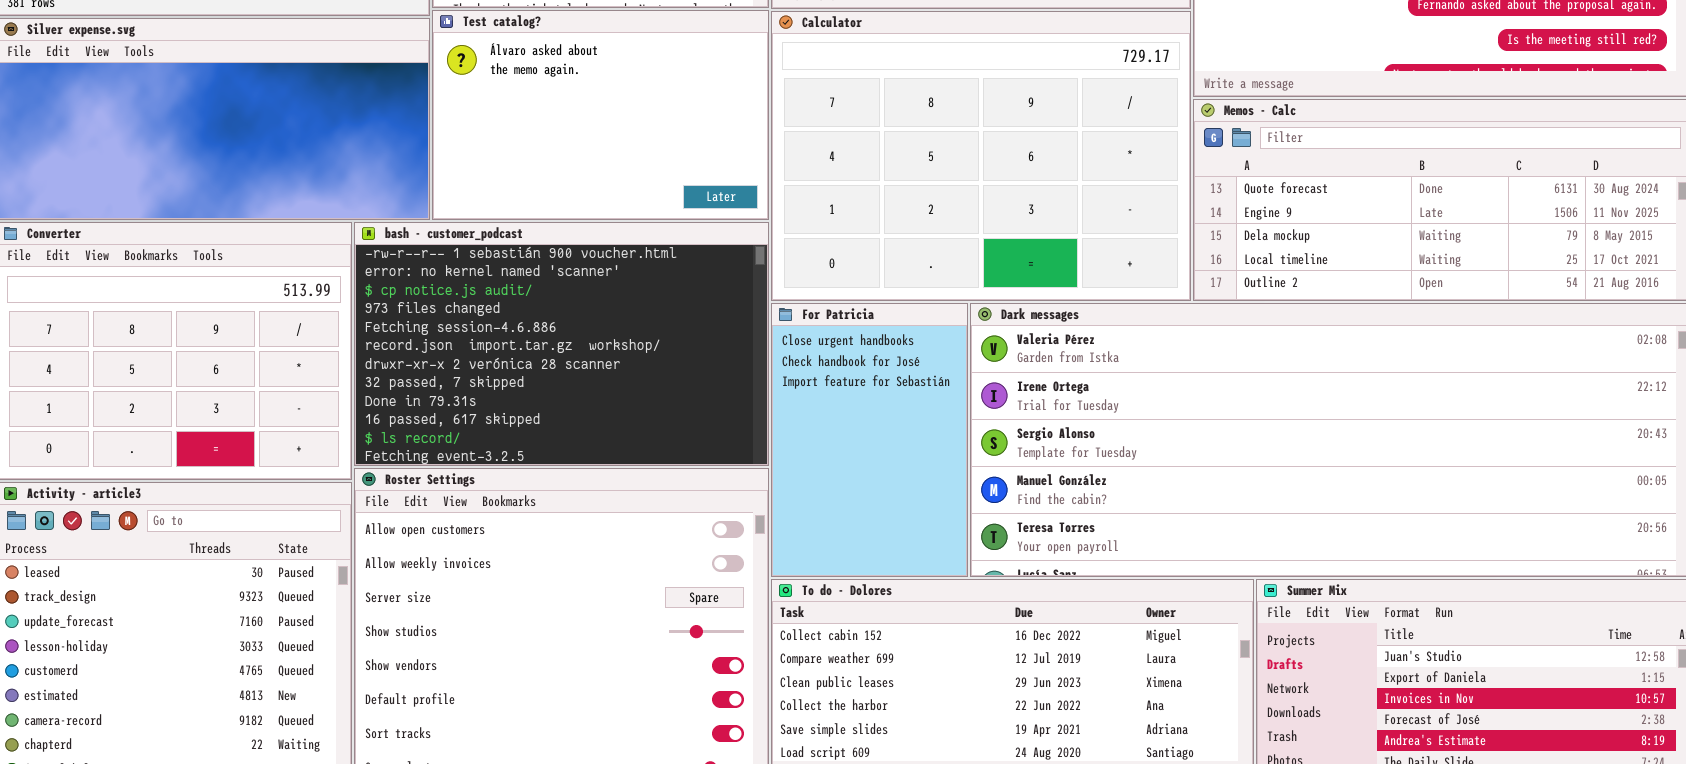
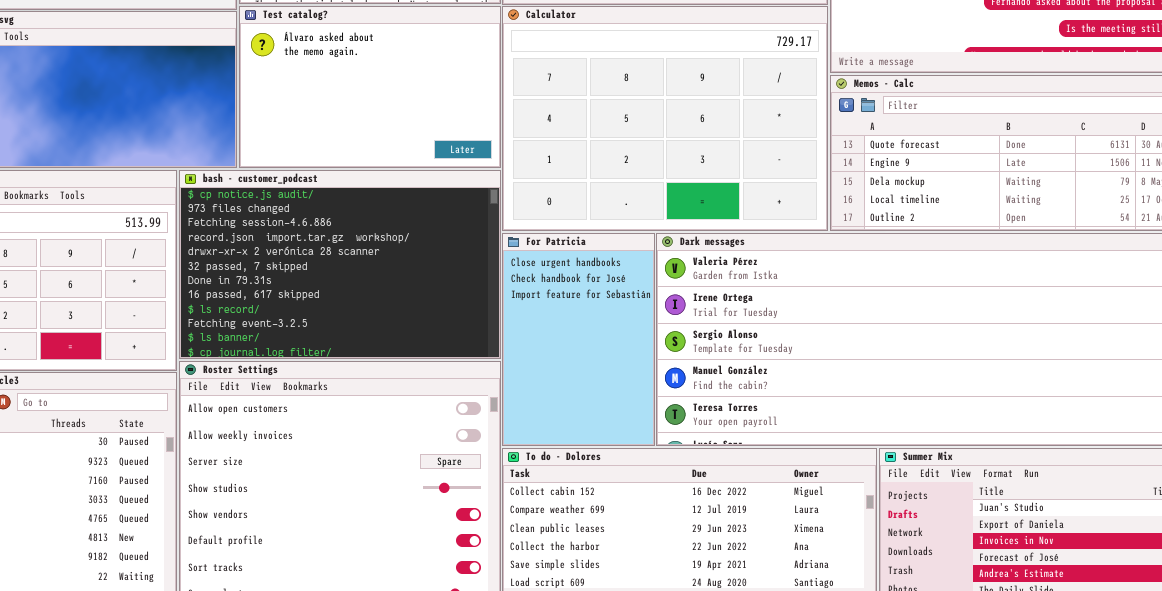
bash - customer_podcast: [354,222,769,466] -> [179,170,501,359], scrolled down 2 rows

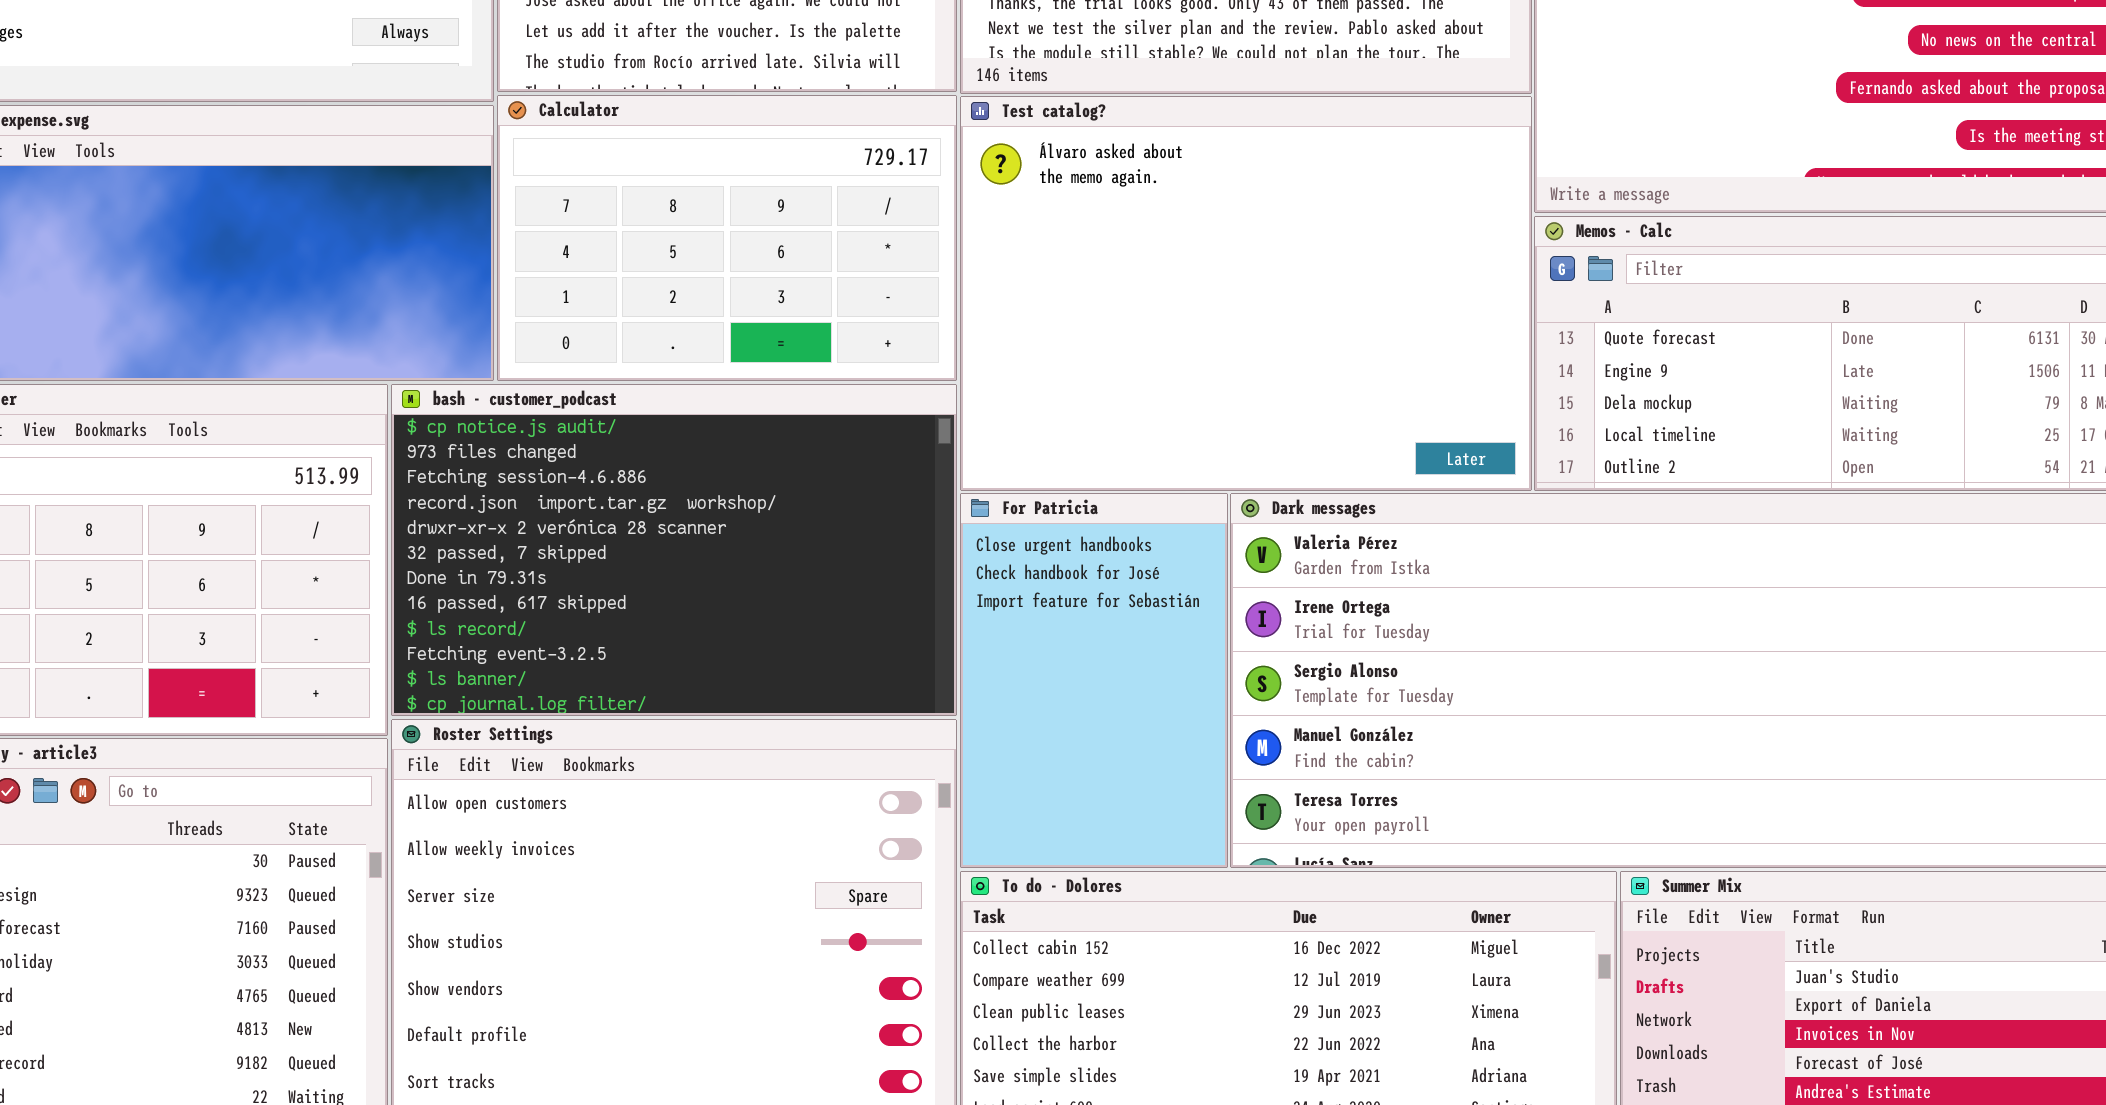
Test catalog?: [239,6,501,168] -> [960,96,1532,491], moved, resized
Calculator: [502,6,828,231] -> [497,95,957,381], moved, resized

